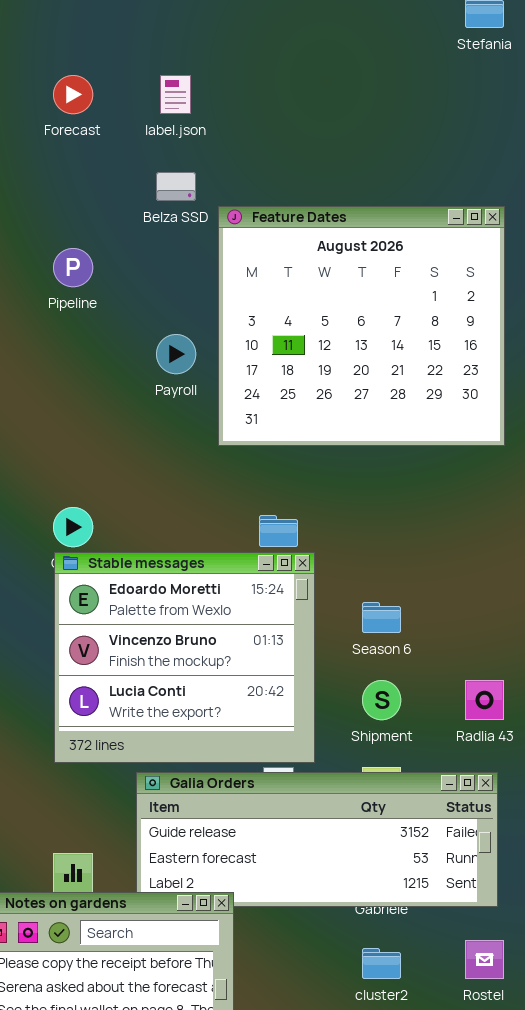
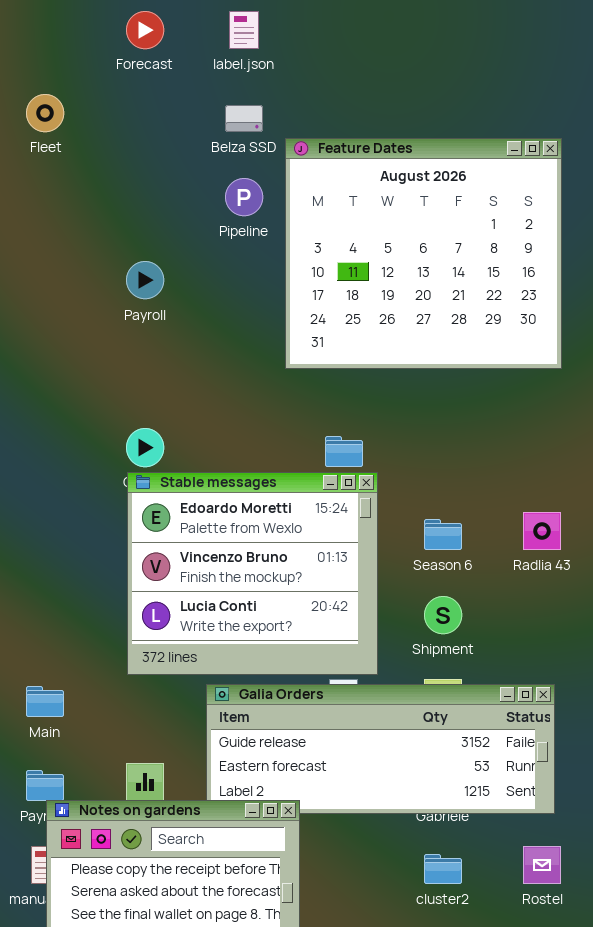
Pipeline: [53,248,93,287] -> [225,178,263,216], moved
Payroll: [156,334,196,374] -> [126,261,164,299], moved
Radlia 43: [465,680,504,720] -> [523,512,561,550], moved

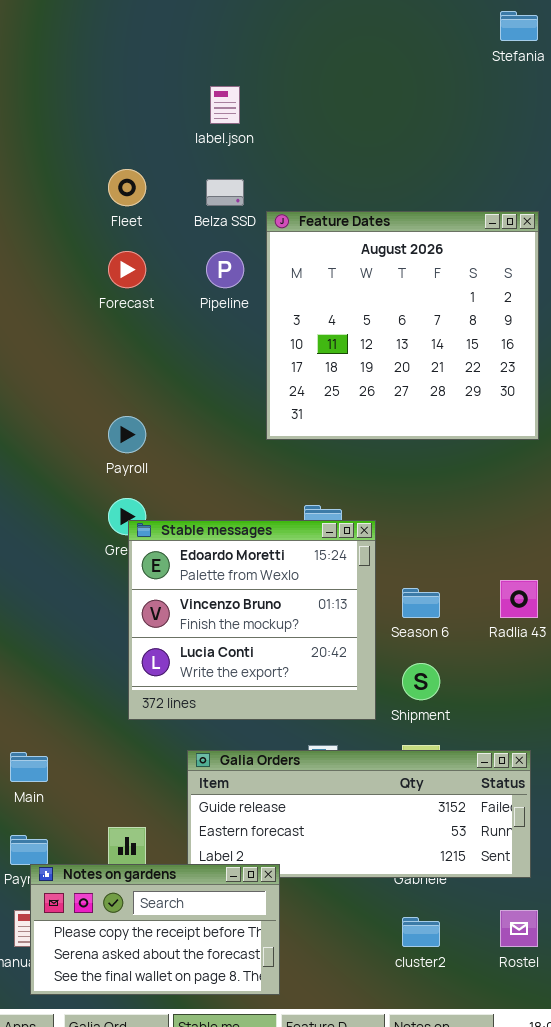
Forecast: [126,11,164,49] -> [108,251,146,288], moved
Fleet: [26,94,64,132] -> [108,169,146,206], moved
Payroll: [126,261,164,299] -> [108,416,146,453], moved
Stable messages: [127,472,378,675] -> [128,520,376,720], moved

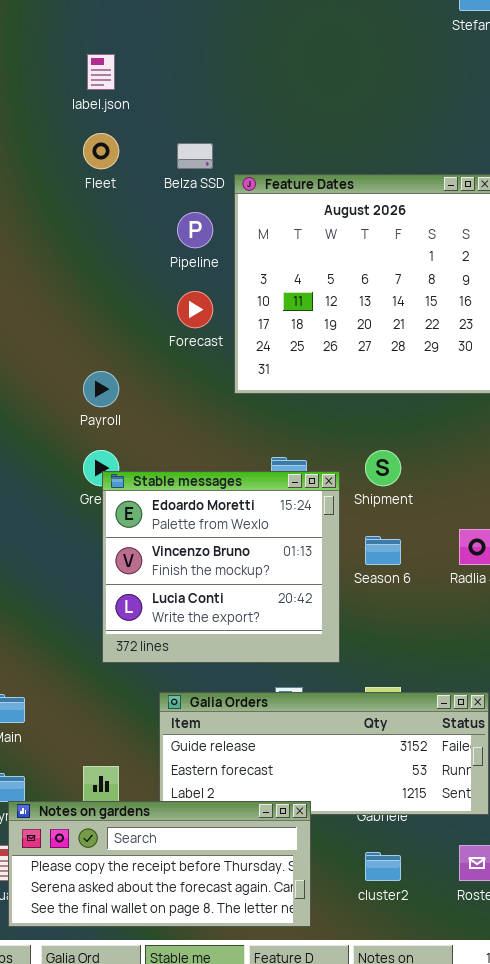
label.json: [210,86,240,124] -> [87,54,115,90], moved
Forecast: [108,251,146,288] -> [177,291,213,328], moved
Shipment: [402,663,440,700] -> [365,450,401,486], moved
Notes on gardens: [30,864,280,995] -> [8,801,311,927], resized

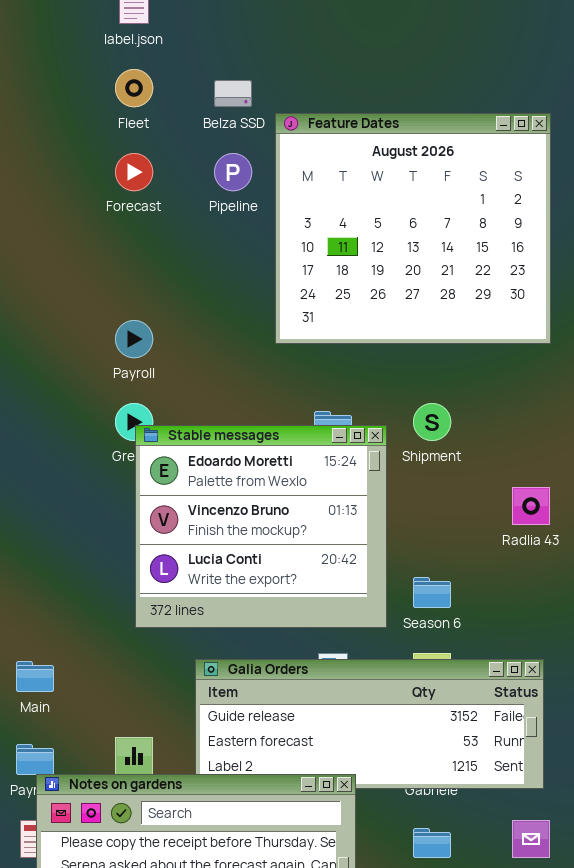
Forecast: [177,291,213,328] -> [115,153,153,191], moved
Season 6: [365,536,401,565] -> [413,577,451,608], moved

